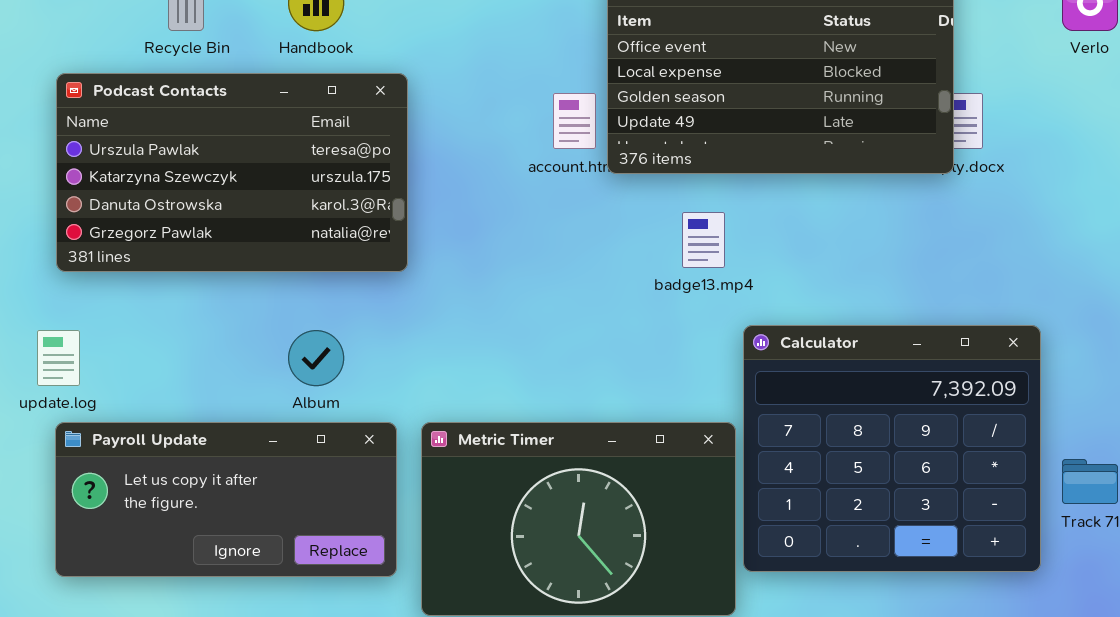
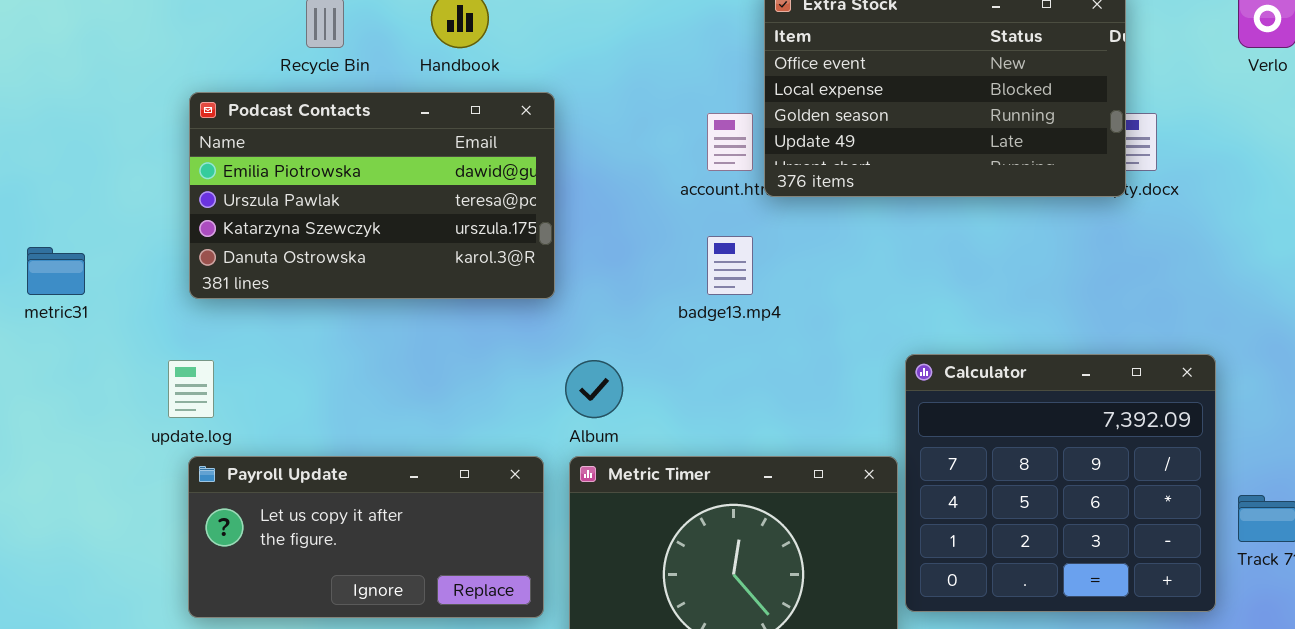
Podcast Contacts: [56,73,408,272] -> [189,92,555,299], scrolled up 1 row
badge13.mp4: [682,212,725,268] -> [707,236,753,295], moved
Album: [288,330,344,386] -> [565,360,623,418], moved

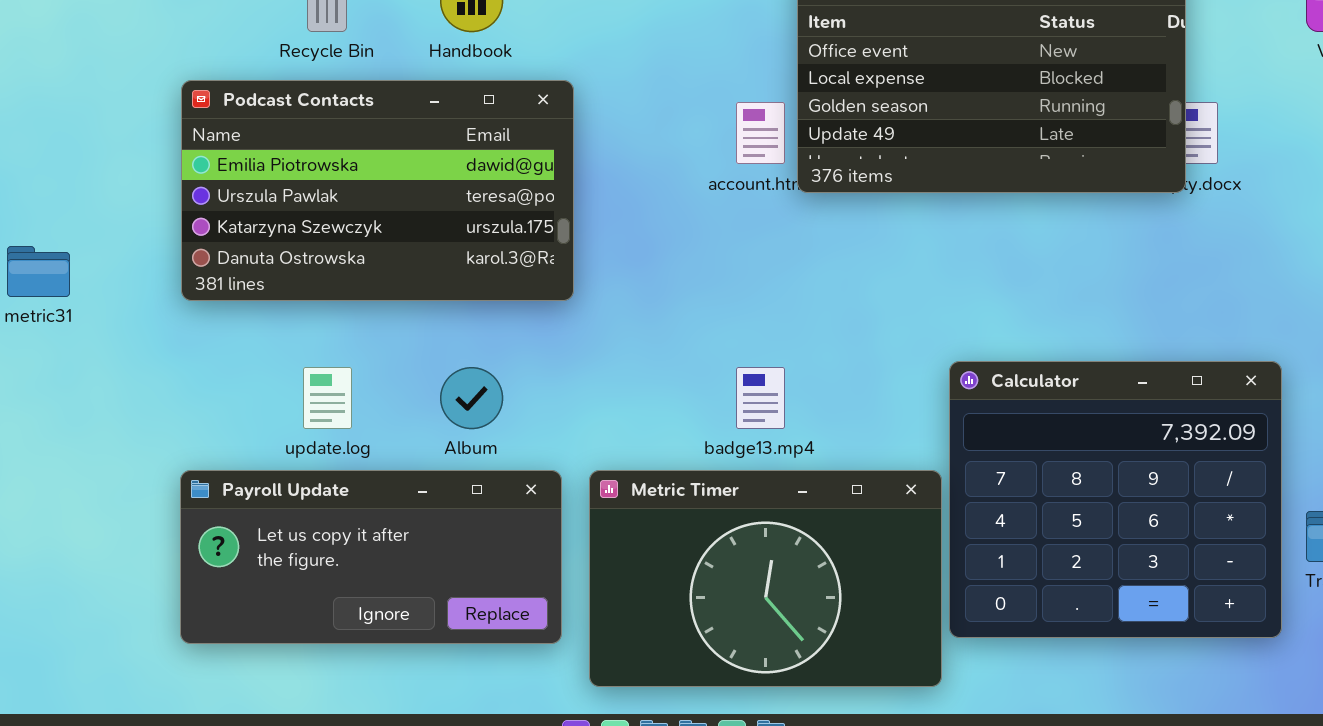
badge13.mp4: [707,236,753,295] -> [736,367,785,429], moved
update.log: [168,360,214,418] -> [303,367,352,429], moved
Album: [565,360,623,418] -> [440,367,503,429], moved

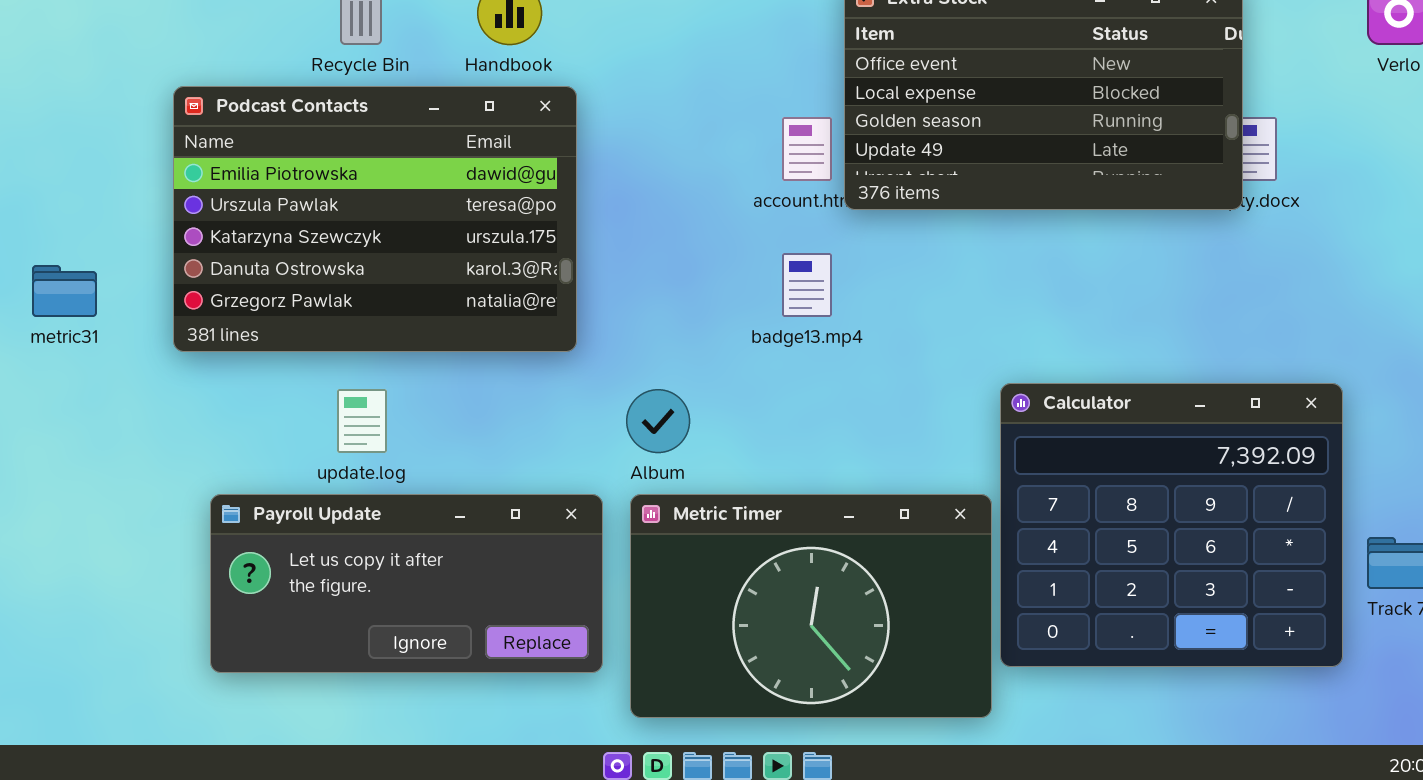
Podcast Contacts: [181,80,574,301] -> [173,86,577,352], moved, resized
Album: [440,367,503,429] -> [626,389,690,453], moved
badge13.mp4: [736,367,785,429] -> [782,253,832,317], moved

